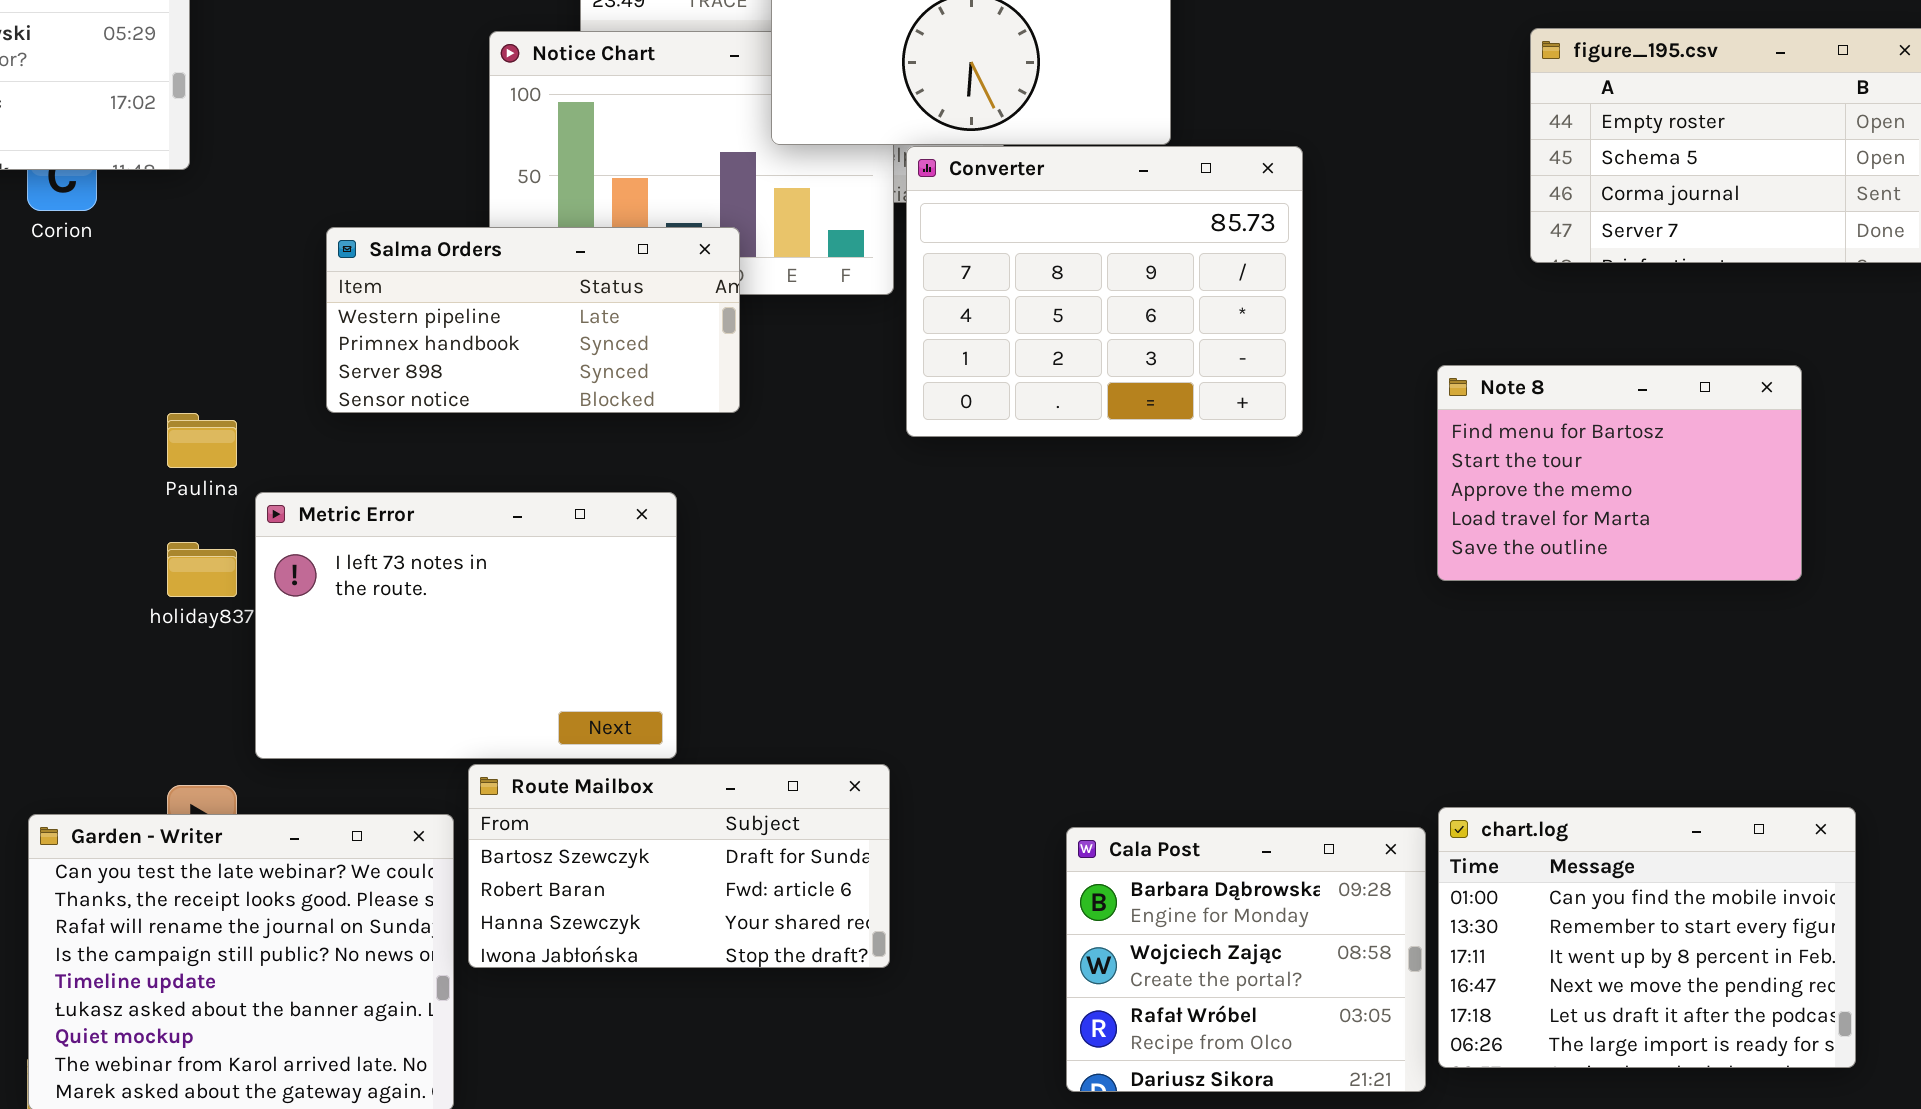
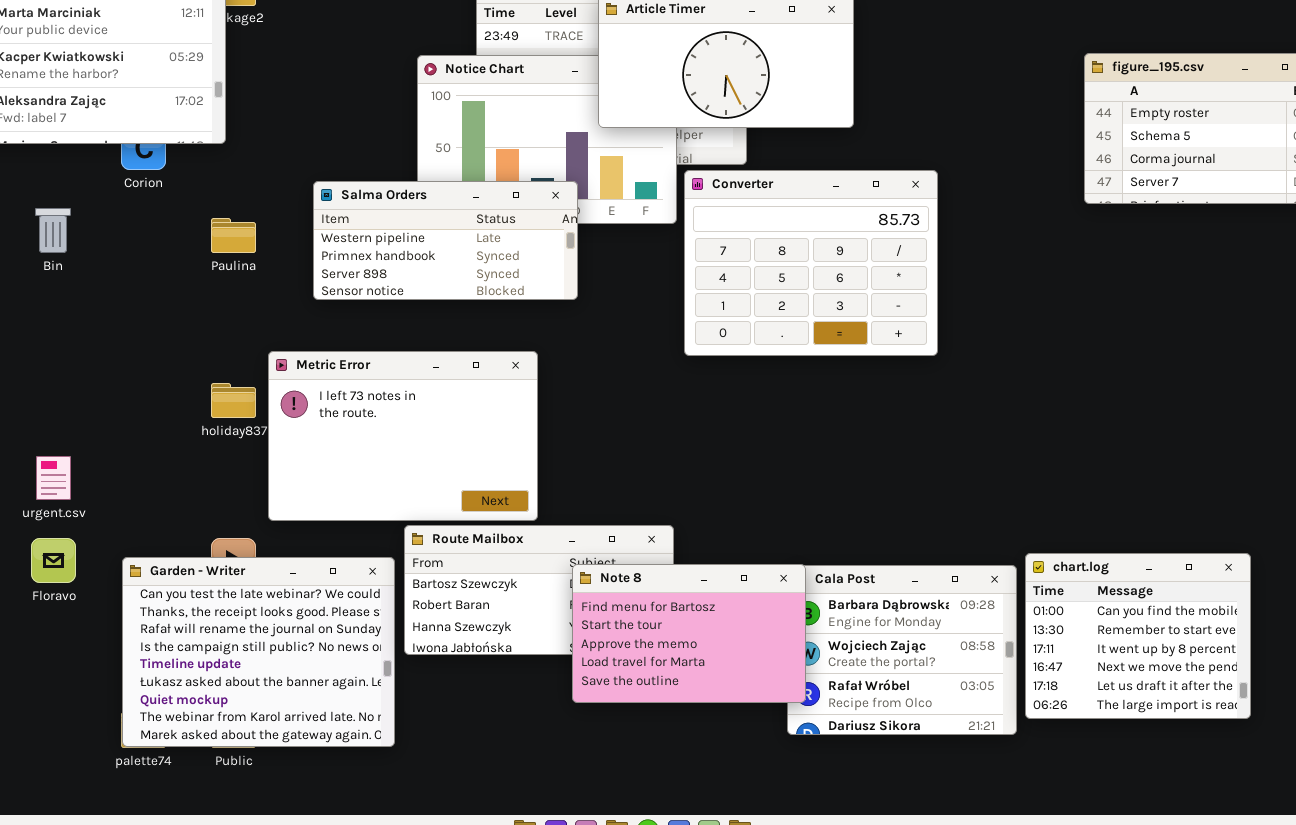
Converter: [906,146,1303,437] -> [684,170,938,356], moved
Note 8: [1437,365,1802,581] -> [572,564,806,703], moved
Paulina: [167,413,237,468] -> [211,218,256,253], moved
chart.log: [1438,807,1856,1068] -> [1025,553,1251,719], resized

